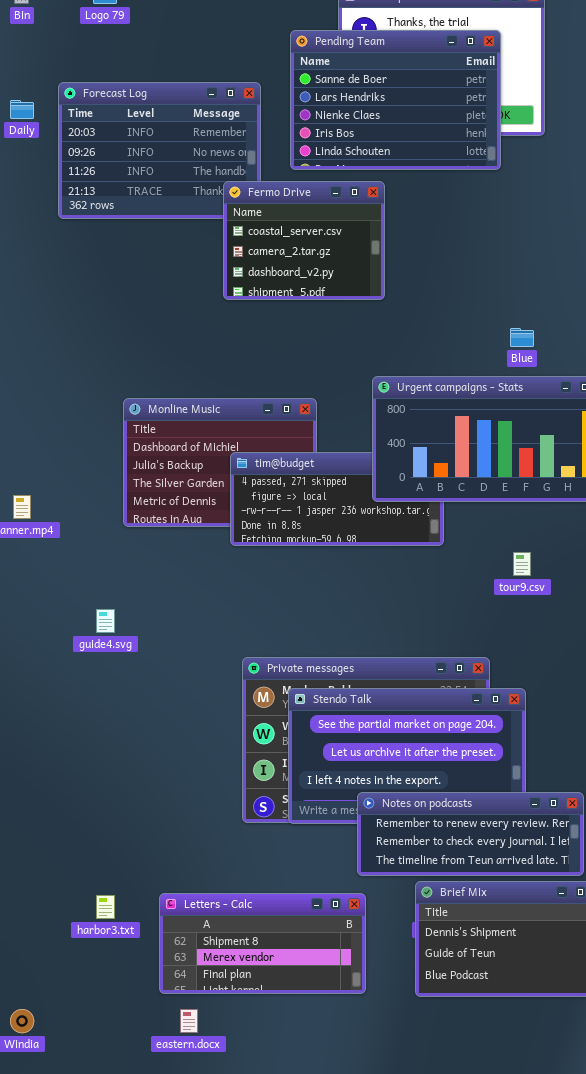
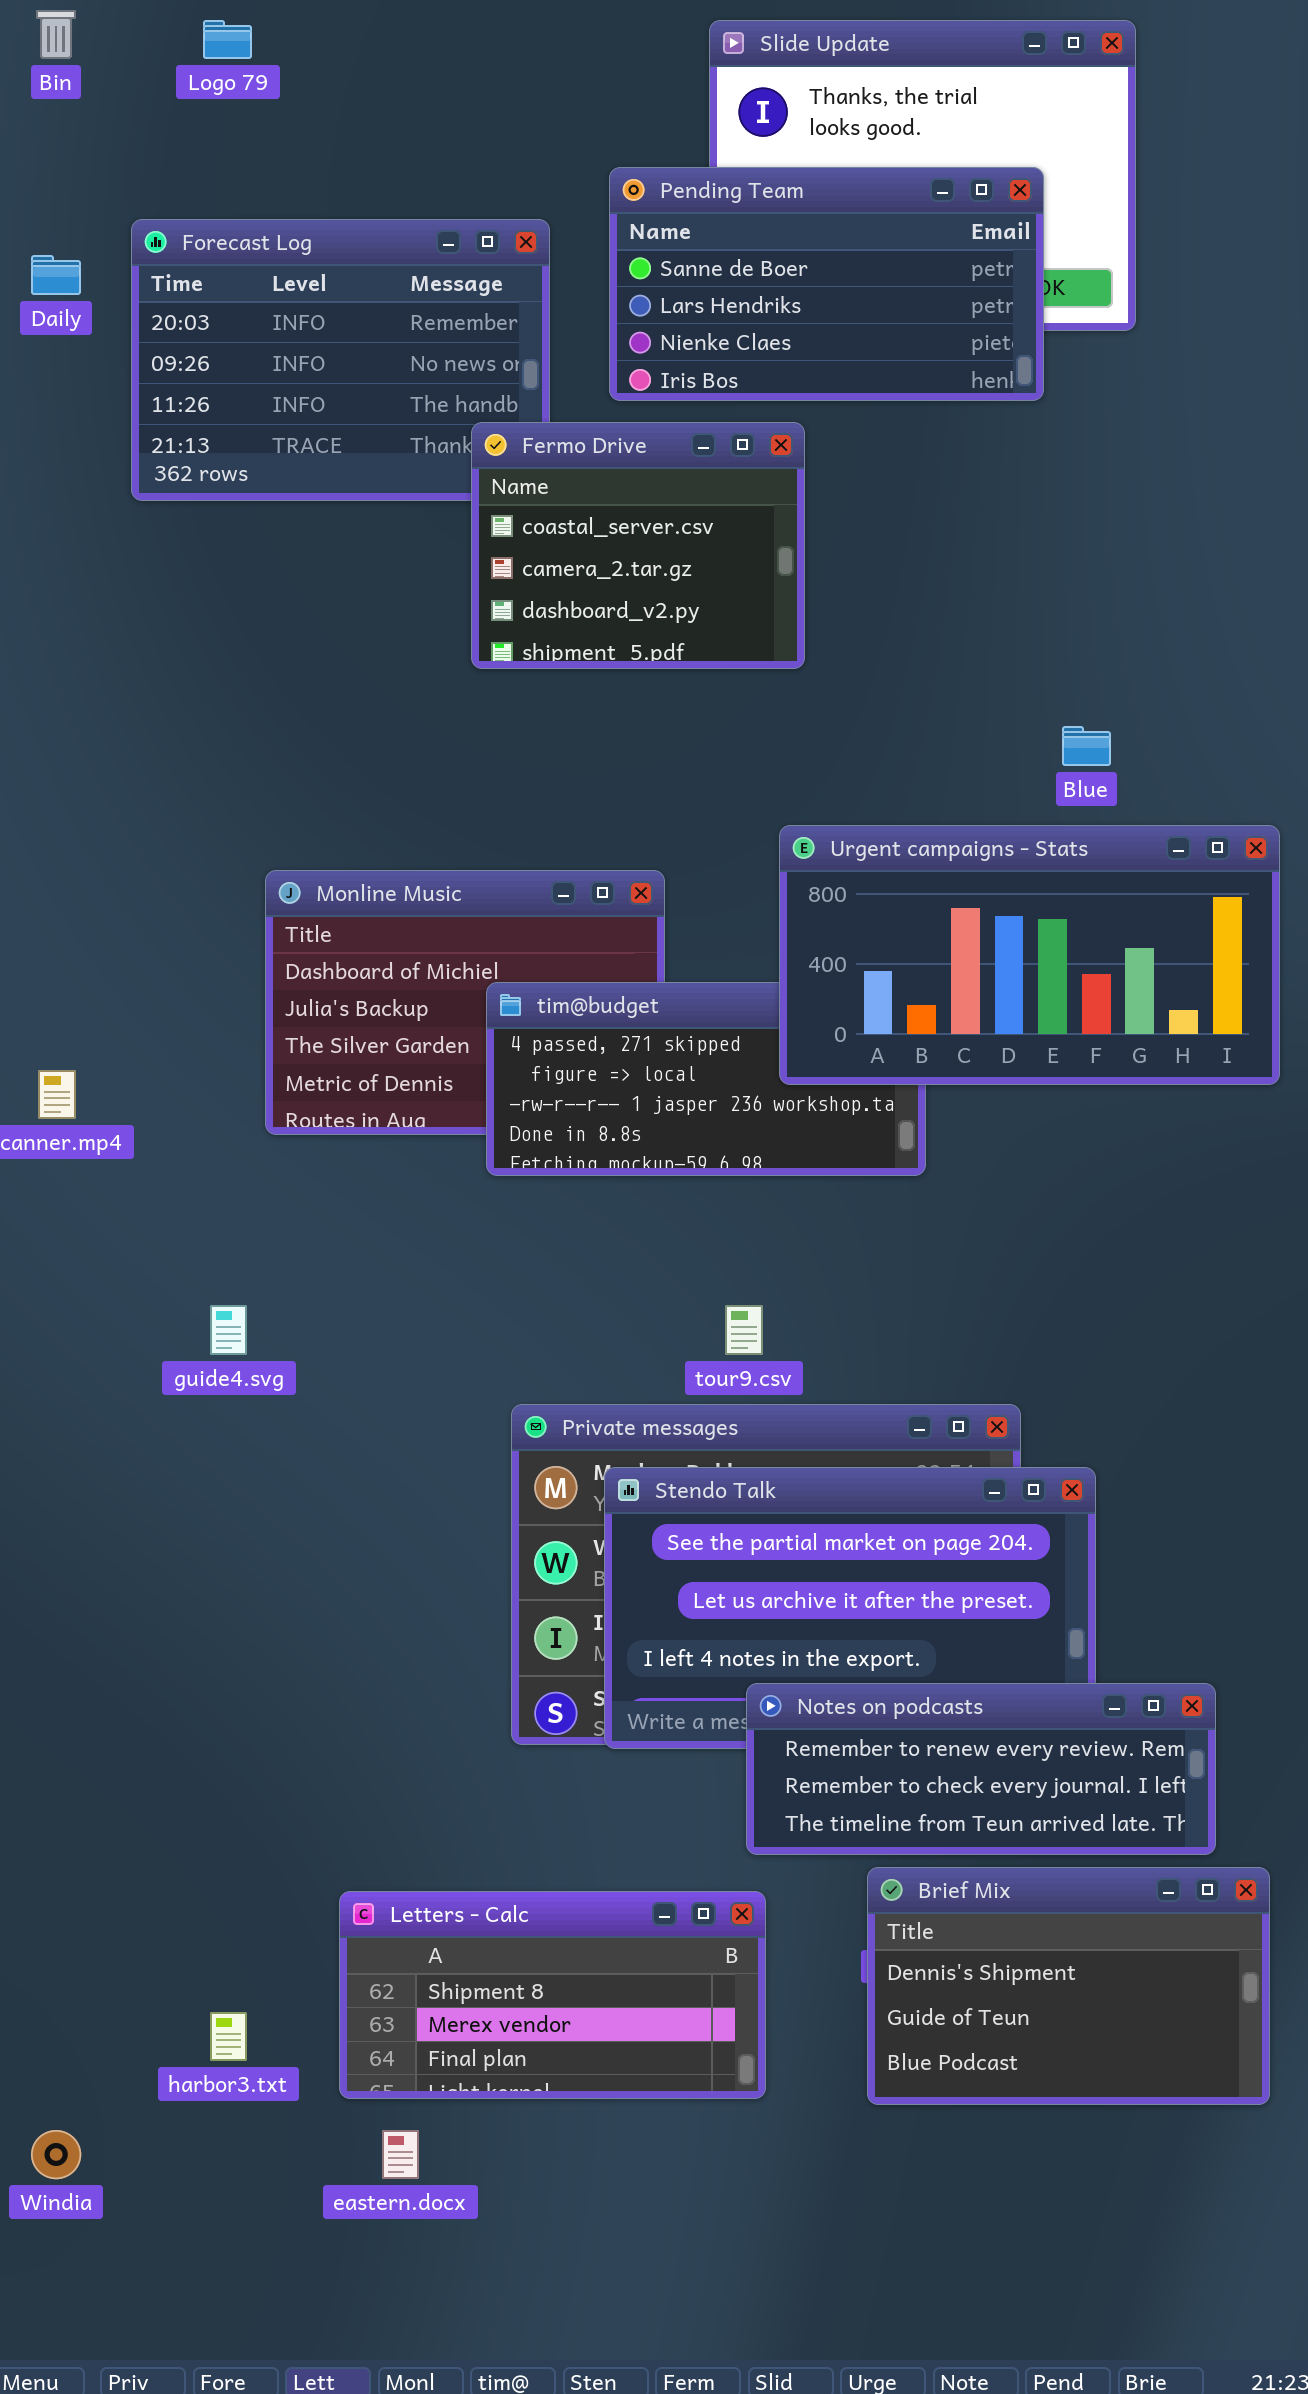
Pending Team: [290,30,501,170] -> [609,167,1044,401], resized
tour9.csv: [513,552,531,576] -> [725,1305,763,1355], moved
harbor3.txt: [96,895,115,919] -> [210,2012,247,2061], moved

